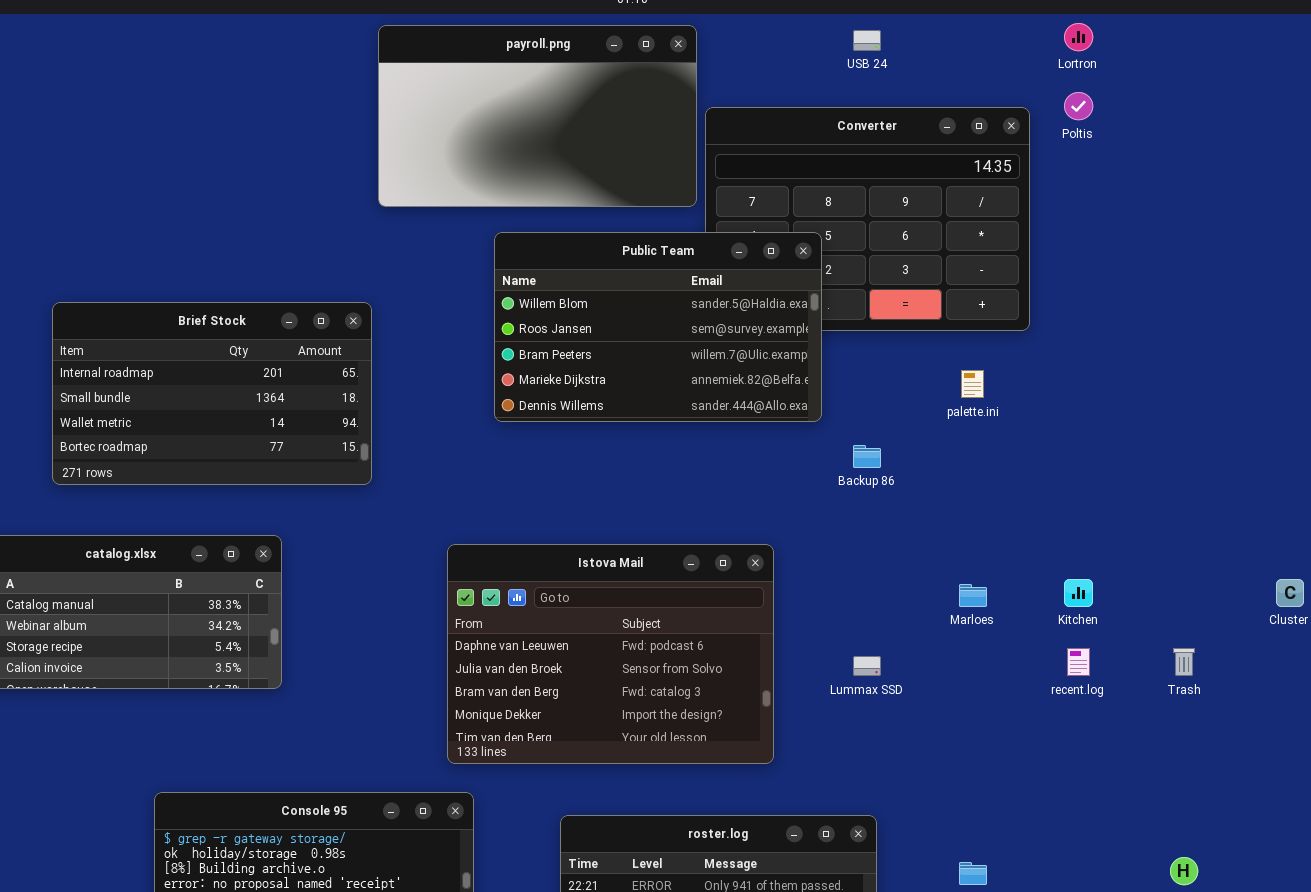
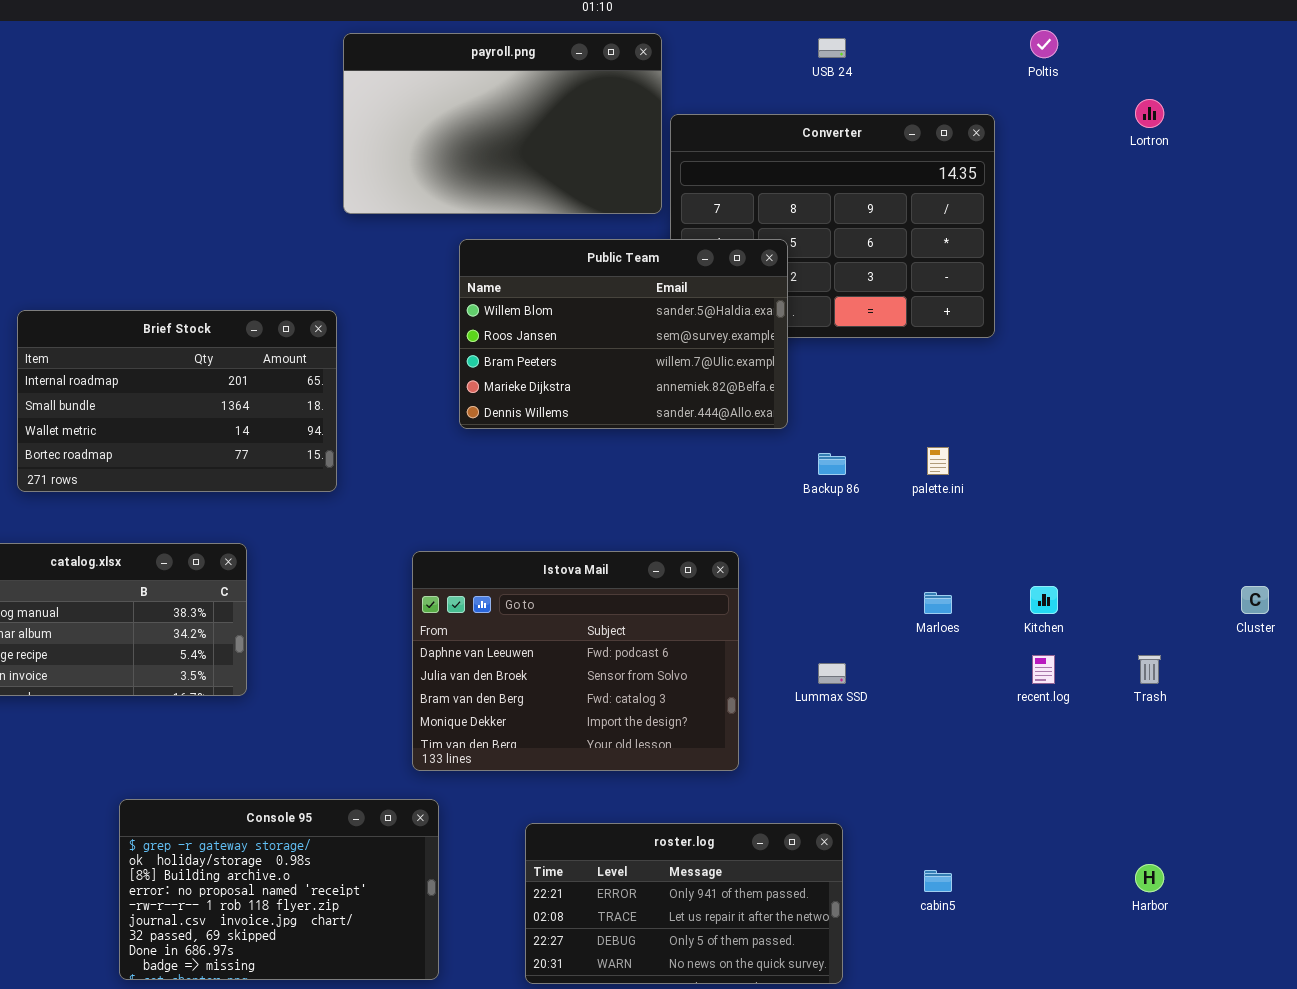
Lortron: [1064,23,1093,51] -> [1135,99,1164,128], moved
Poltis: [1064,92,1093,120] -> [1030,30,1058,58], moved
palette.ini: [961,370,984,398] -> [927,447,949,475], moved

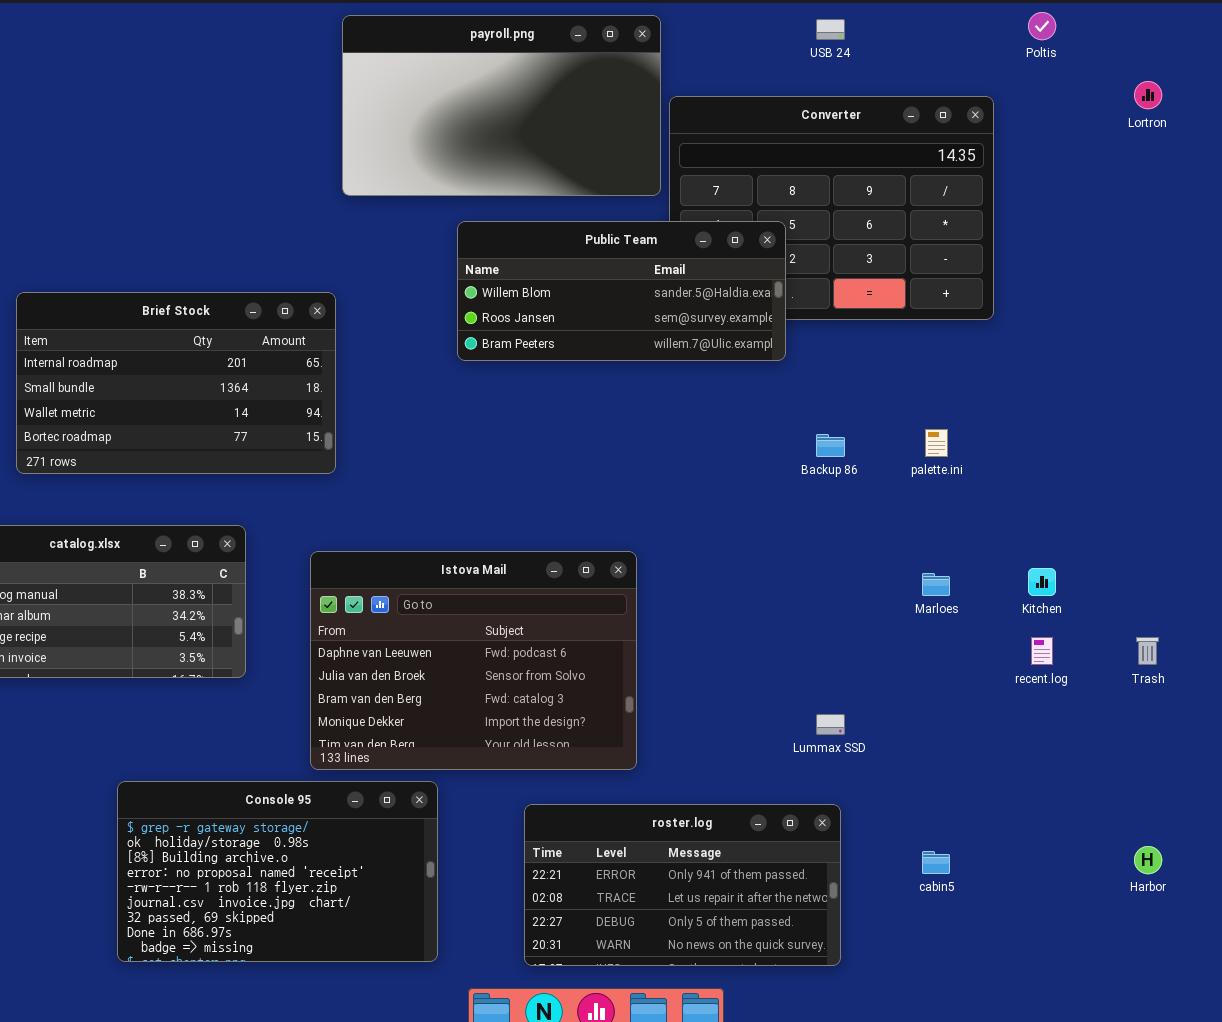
Public Team: [459,239,788,429] -> [457,221,786,361], resized
Istova Mail: [412,551,739,771] -> [310,551,637,770], moved
Lummax SSD: [818,663,846,684] -> [816,714,845,735], moved

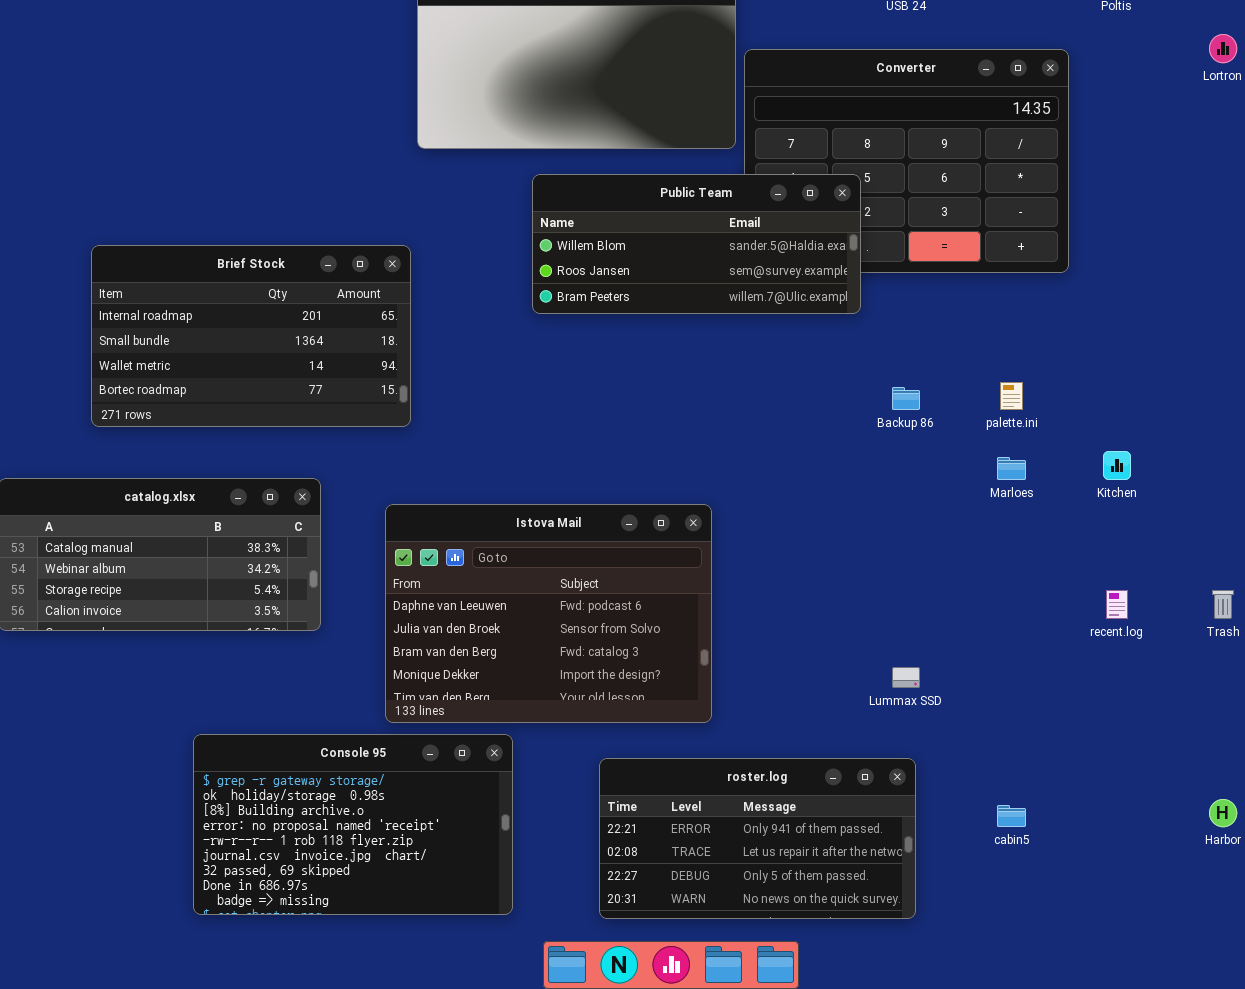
Kitchen: [1028,568,1056,596] -> [1103,451,1131,480], moved
Marloes: [922,573,950,596] -> [997,457,1026,480], moved

